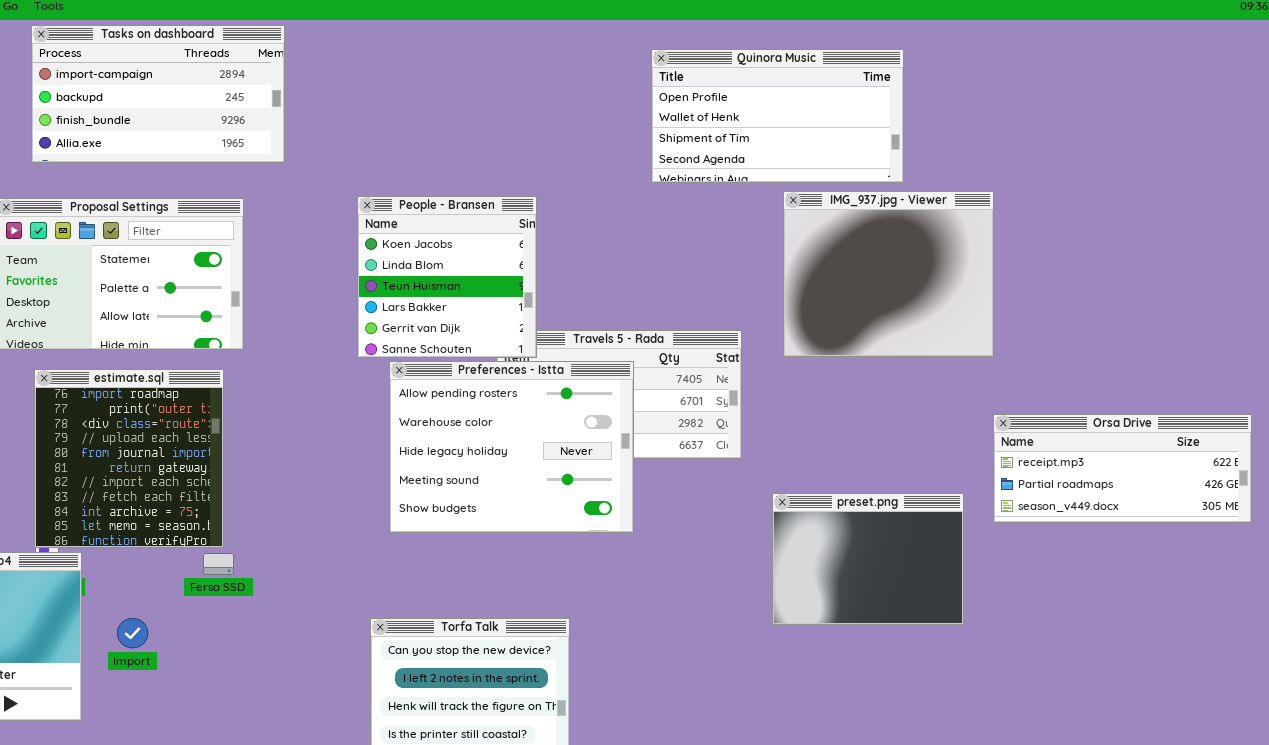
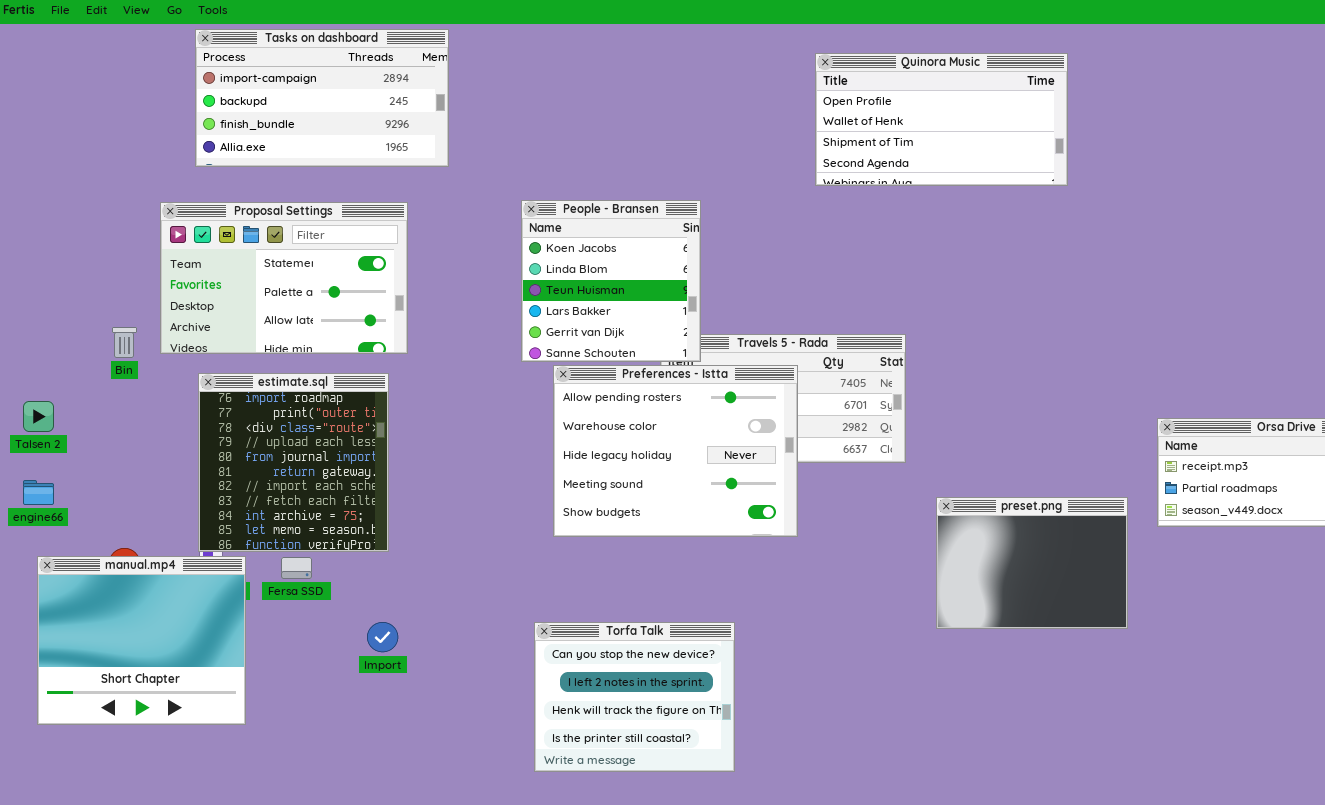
IMG_937.jpg - Viewer: [783,191,994,357] -> none, closed
Fersa SSD: [203,553,234,575] -> [281,557,312,579], moved
Import: [117,618,148,648] -> [367,622,398,652], moved

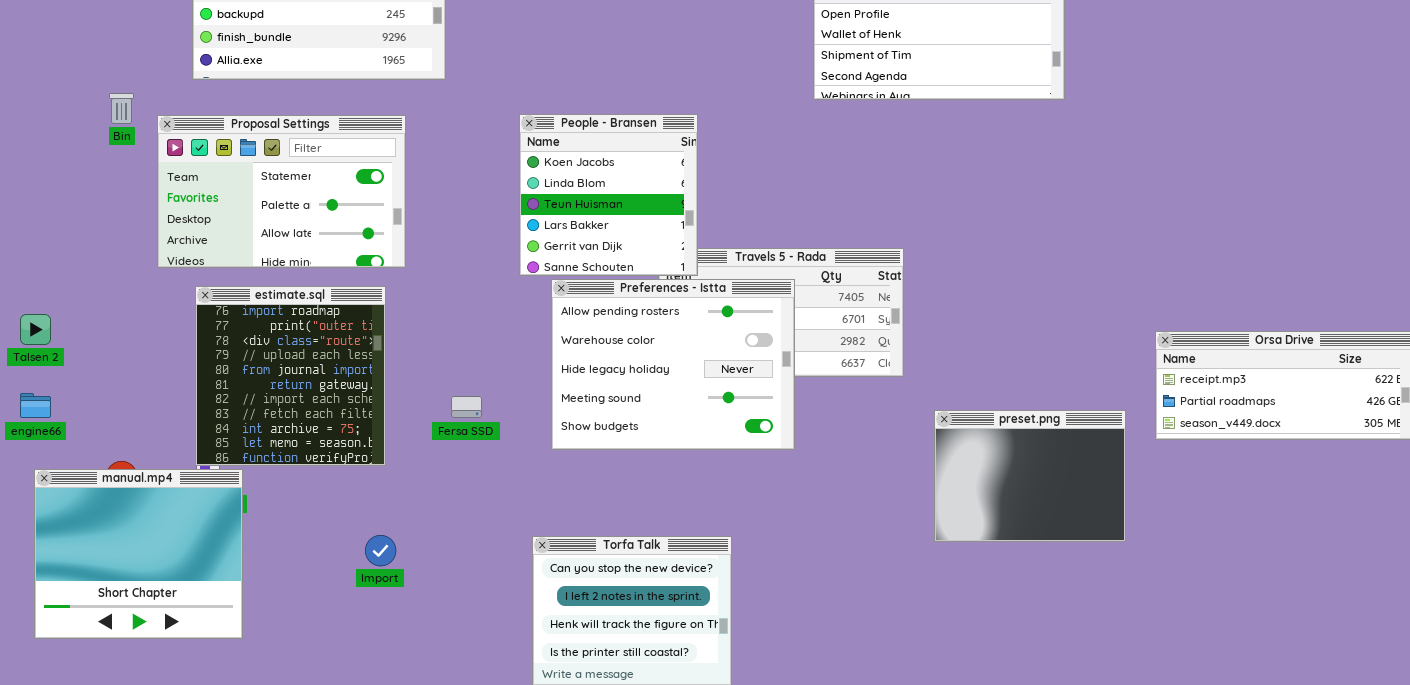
Bin: [112,327,137,358] -> [109,93,134,124], moved
Fersa SSD: [281,557,312,579] -> [451,396,482,418], moved

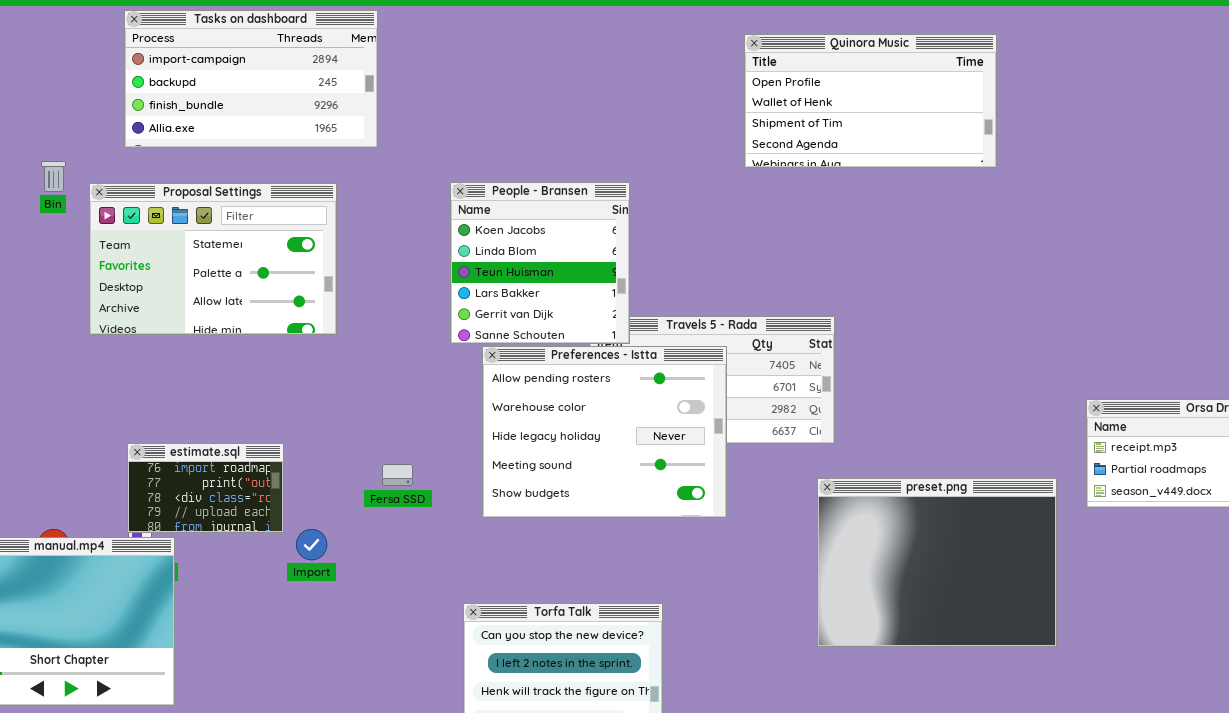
estimate.sql: [195,286,386,466] -> [127,443,284,533], resized
preset.png: [934,410,1126,542] -> [817,478,1057,647], resized
Import: [365,535,396,566] -> [296,529,327,560], moved

